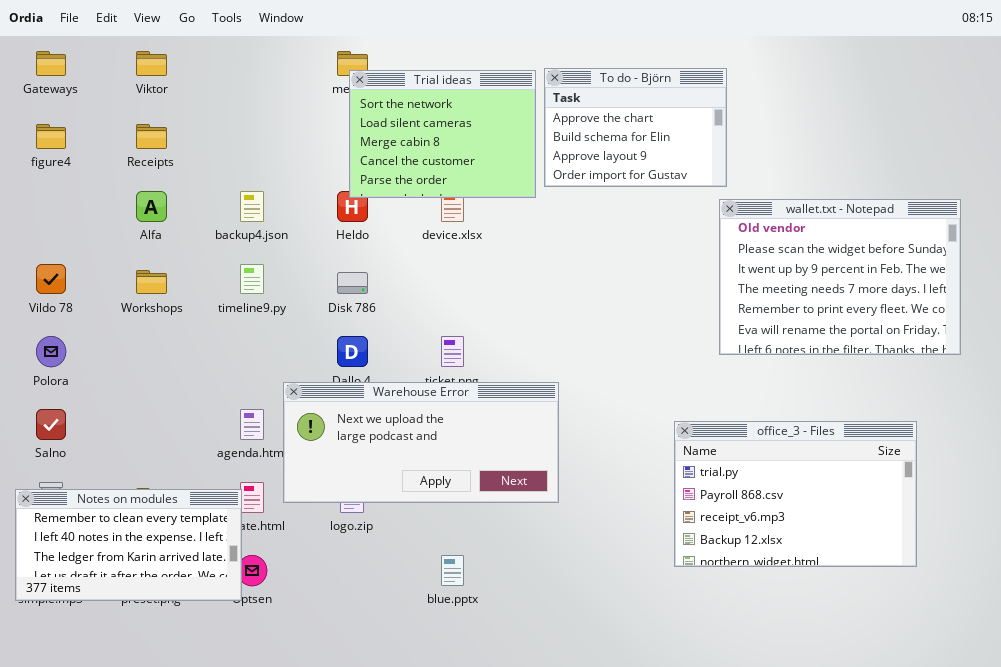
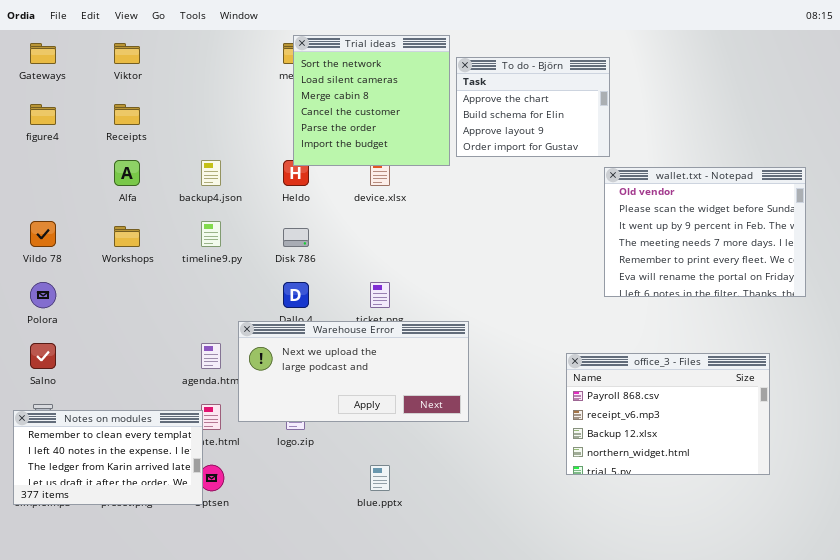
Trial ideas: [349,70,536,198] -> [293,35,450,166], resized
office_3 - Files: [674,421,917,567] -> [566,353,770,475], scrolled down 1 row

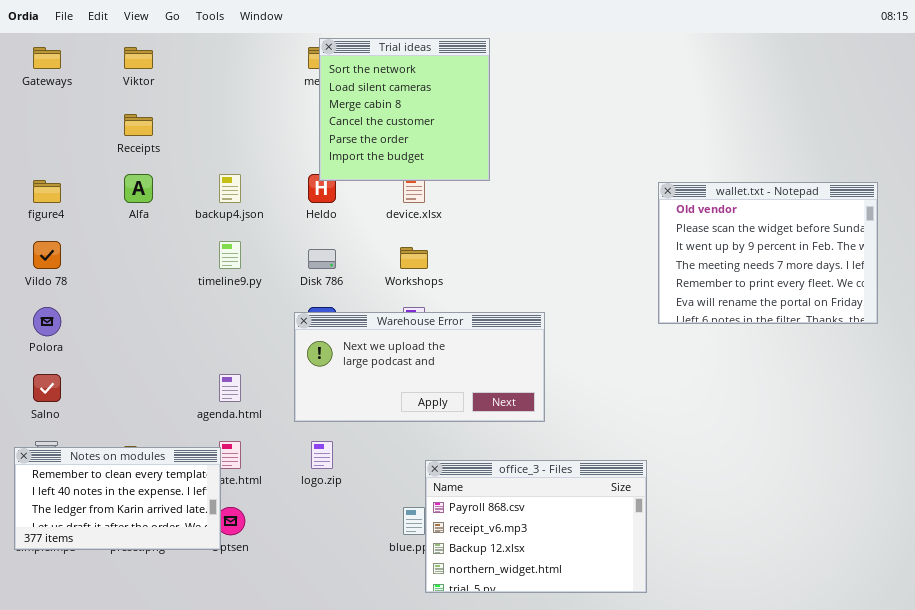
To do - Björn: [456,57,610,157] -> none, closed
figure4: [30,104,56,125] -> [33,180,61,203], moved
Workshops: [114,226,140,247] -> [400,247,428,269], moved
Warehouse Error: [238,321,469,422] -> [294,312,545,422], moved
office_3 - Files: [566,353,770,475] -> [425,460,647,593], moved

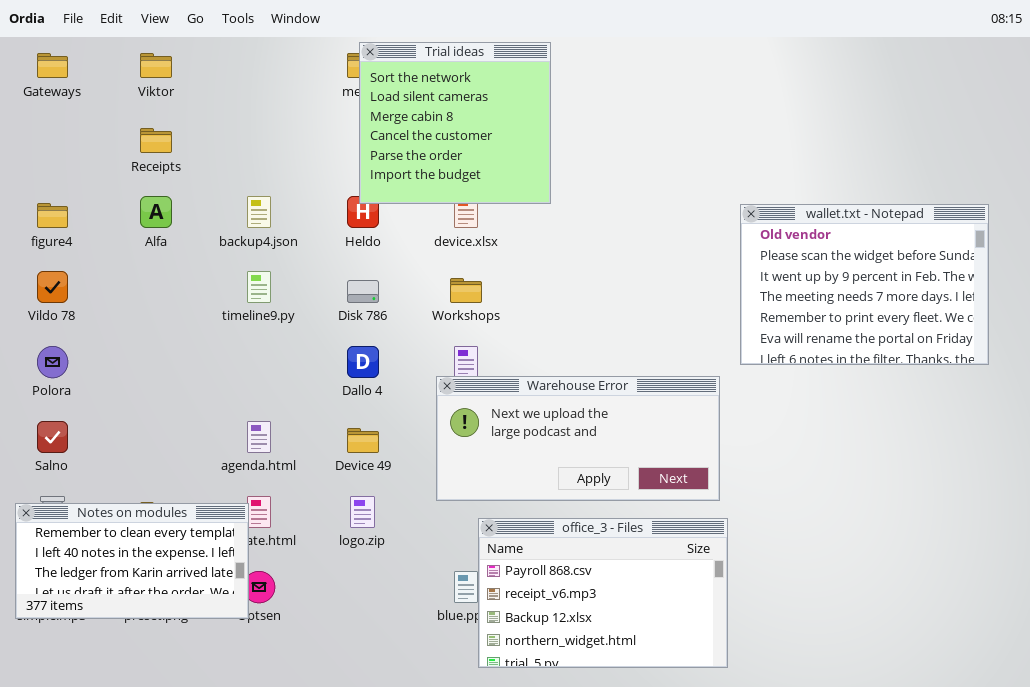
Warehouse Error: [294,312,545,422] -> [436,376,720,501], moved

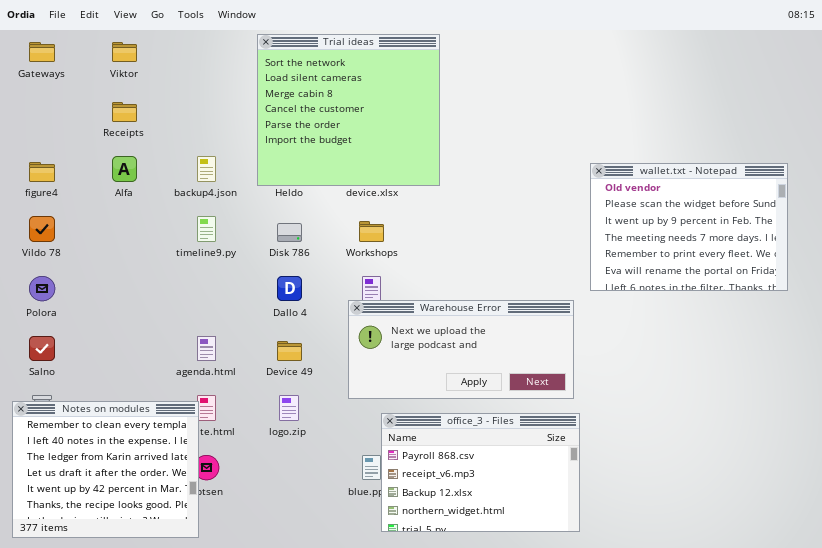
Trial ideas: [359,42,551,204] -> [257,34,440,186], resized
Notes on modules: [15,503,249,619] -> [12,401,199,538], resized

